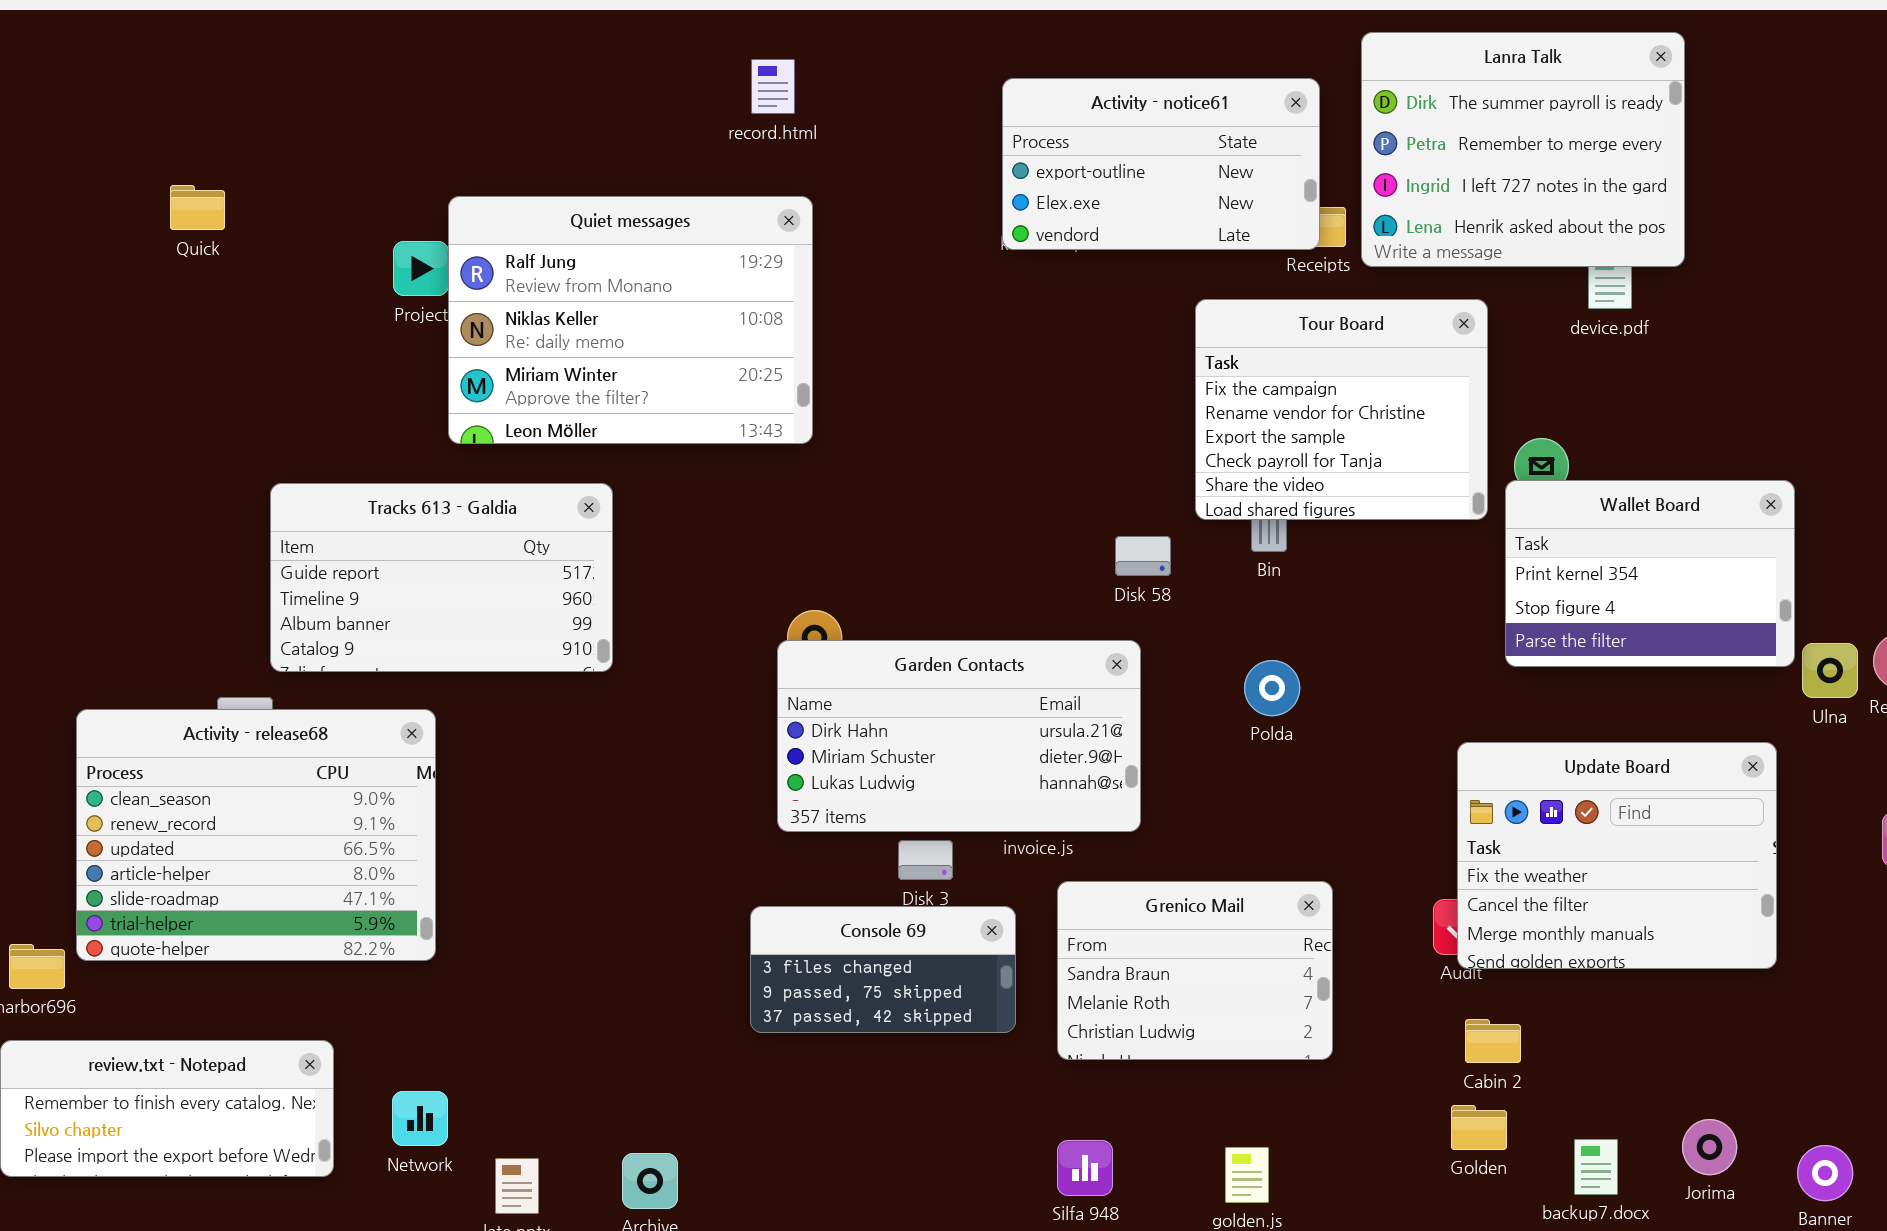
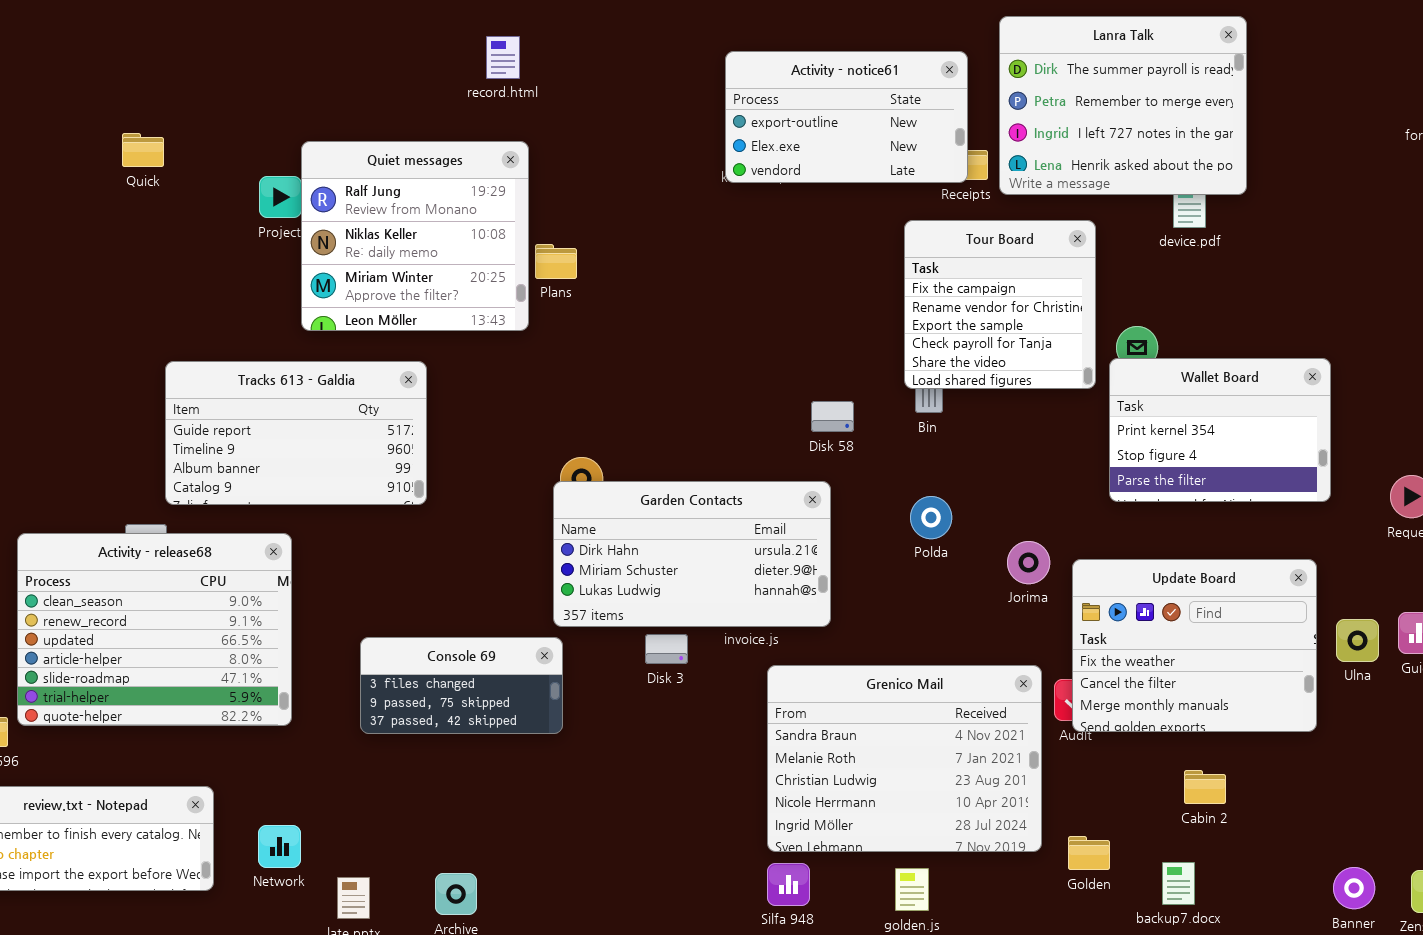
record.html: [751,59,795,114] -> [486,36,520,79], moved
Quick: [170,185,225,230] -> [122,133,164,167], moved
Quiet messages: [448,196,813,444] -> [301,141,529,331], resized
Tour Board: [1195,299,1488,520] -> [904,220,1096,389], resized
Ulna: [1802,643,1858,698] -> [1336,619,1379,662], moved
Grenico Mail: [1057,881,1333,1060] -> [767,665,1042,852], resized
Console 69: [750,906,1016,1033] -> [360,637,563,734], moved
Cabin 2: [1465,1019,1521,1063] -> [1184,770,1226,804], moved
Jorima: [1682,1119,1737,1175] -> [1007,541,1050,584], moved

